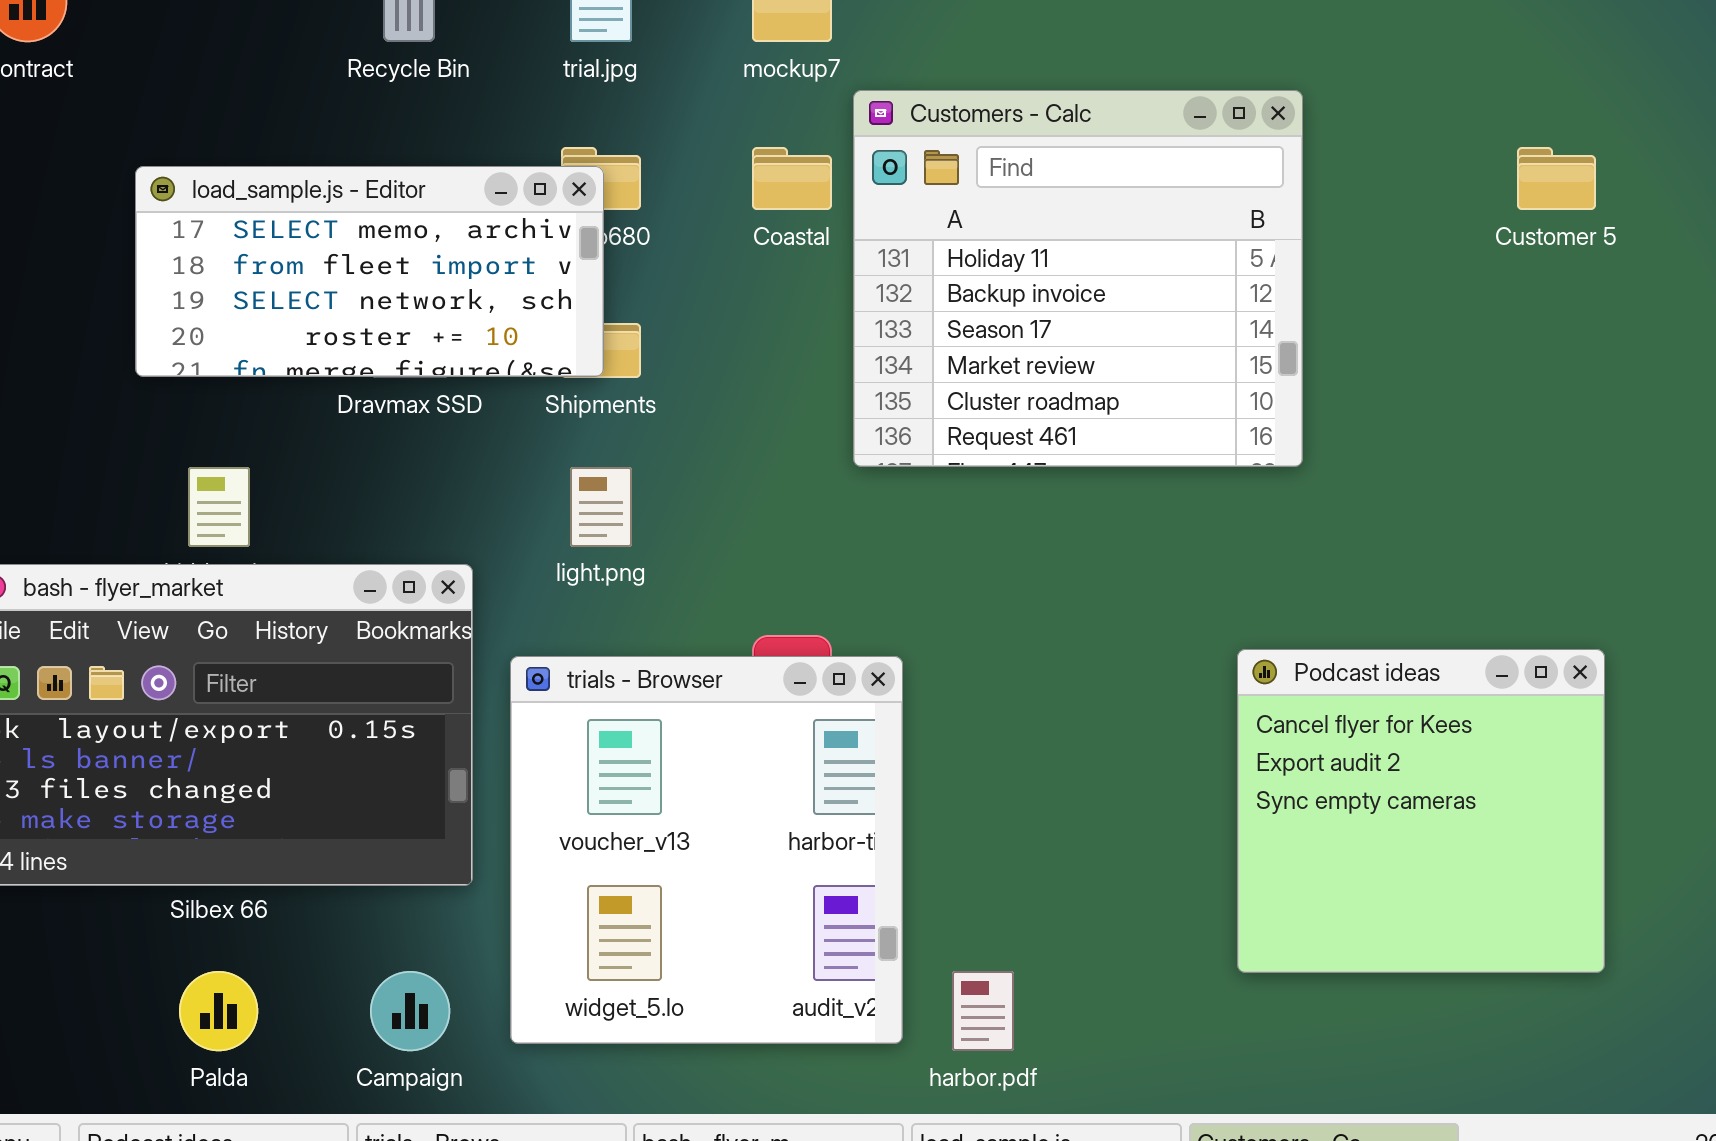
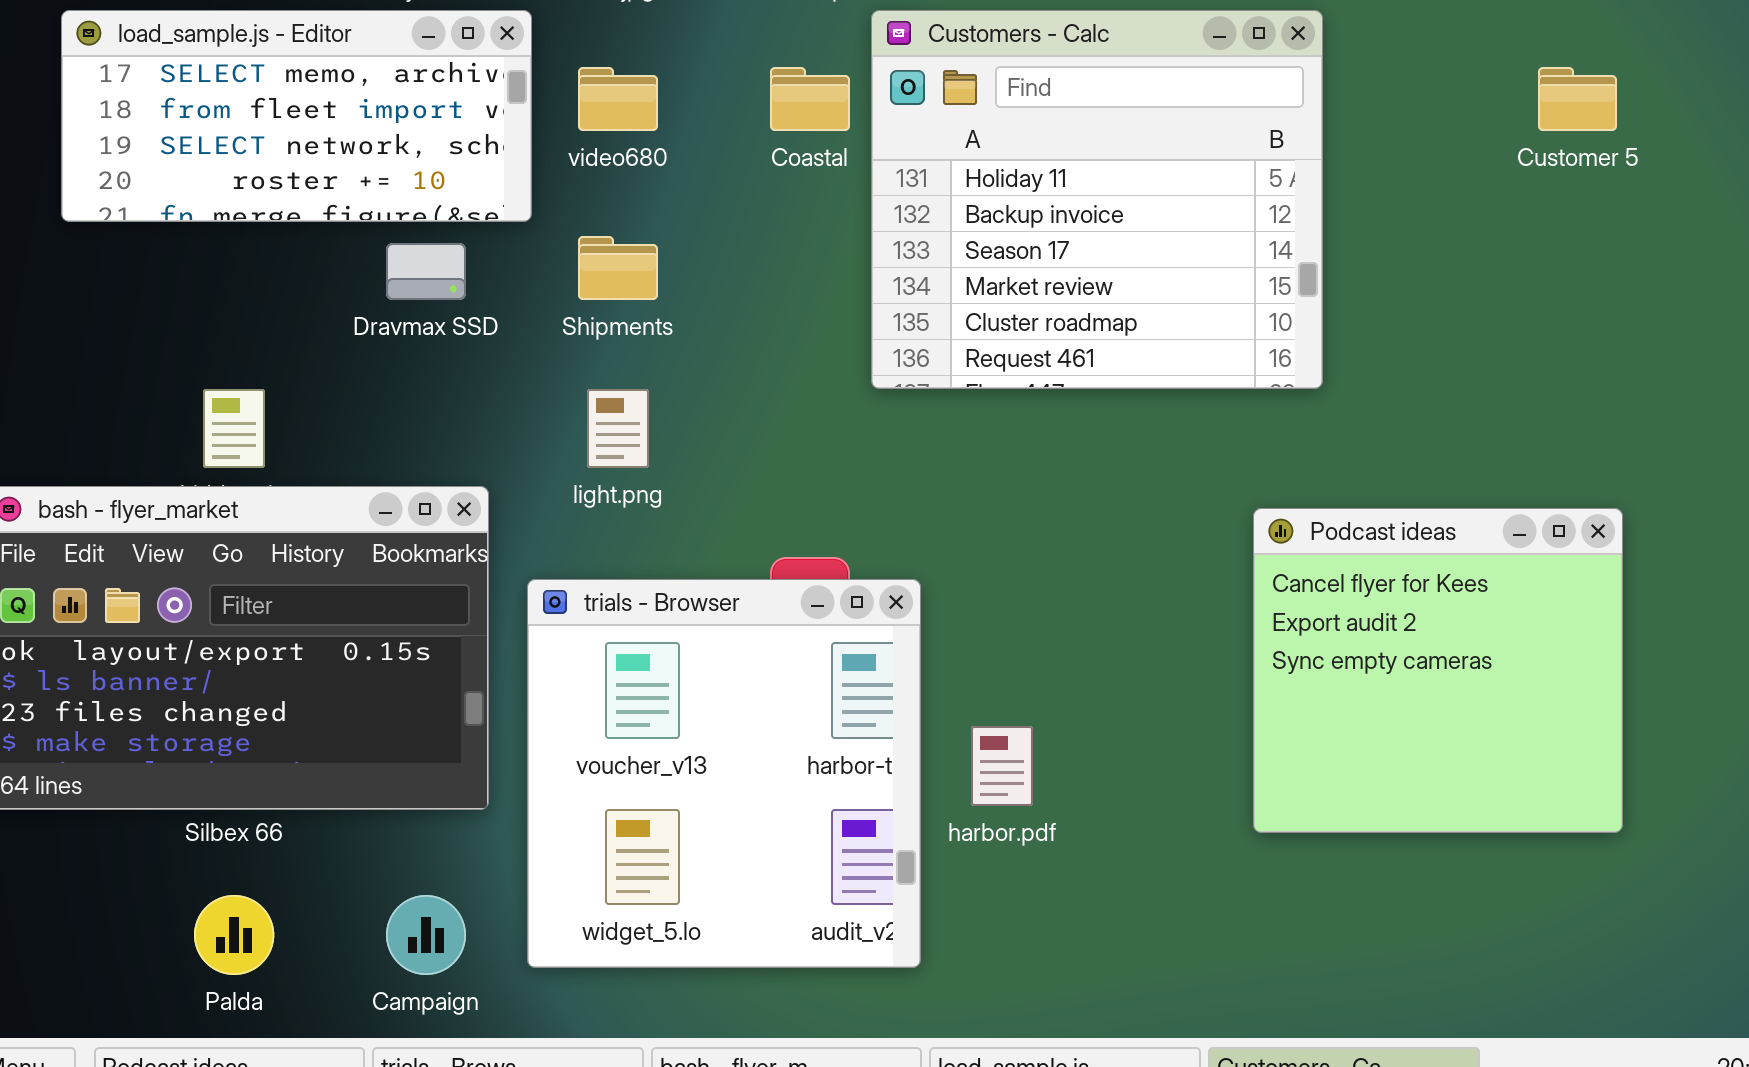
load_sample.js - Editor: [135,166,604,377] -> [61,10,532,222], moved
Podcast ideas: [1237,649,1605,973] -> [1253,508,1623,833], moved
harbor.pdf: [952,971,1014,1051] -> [971,726,1033,806], moved

